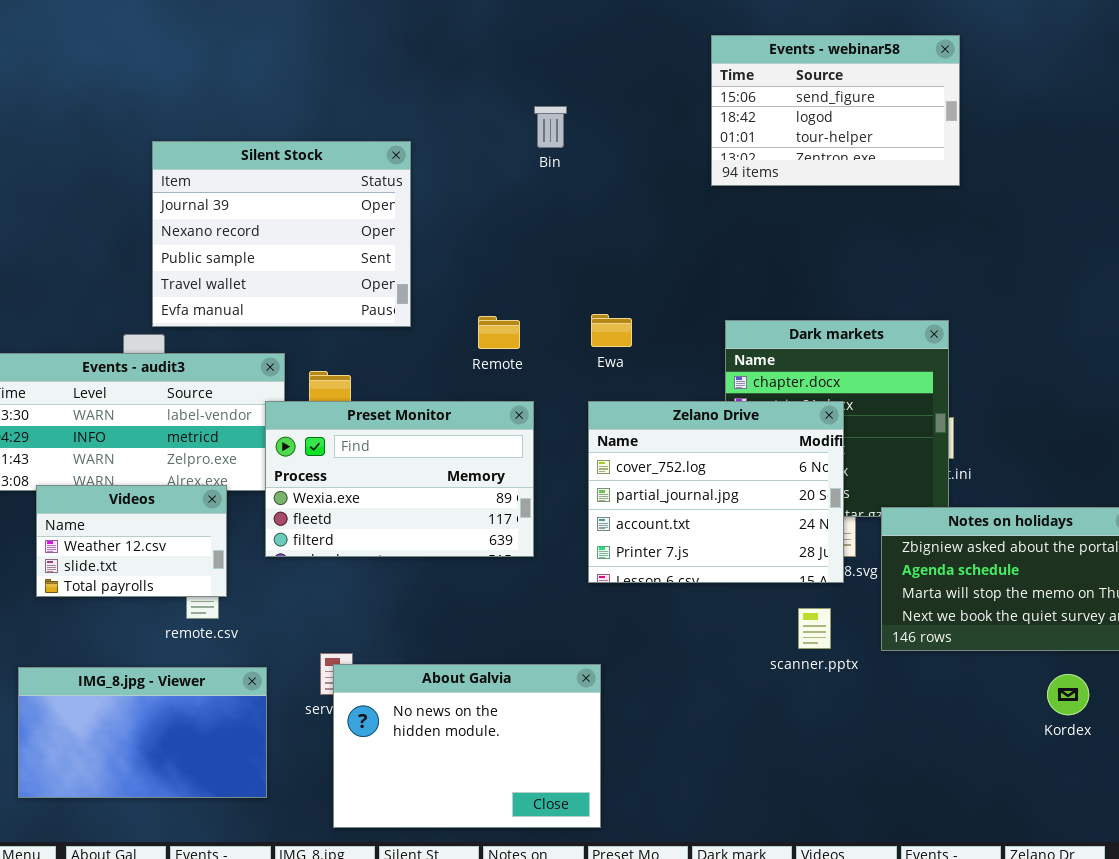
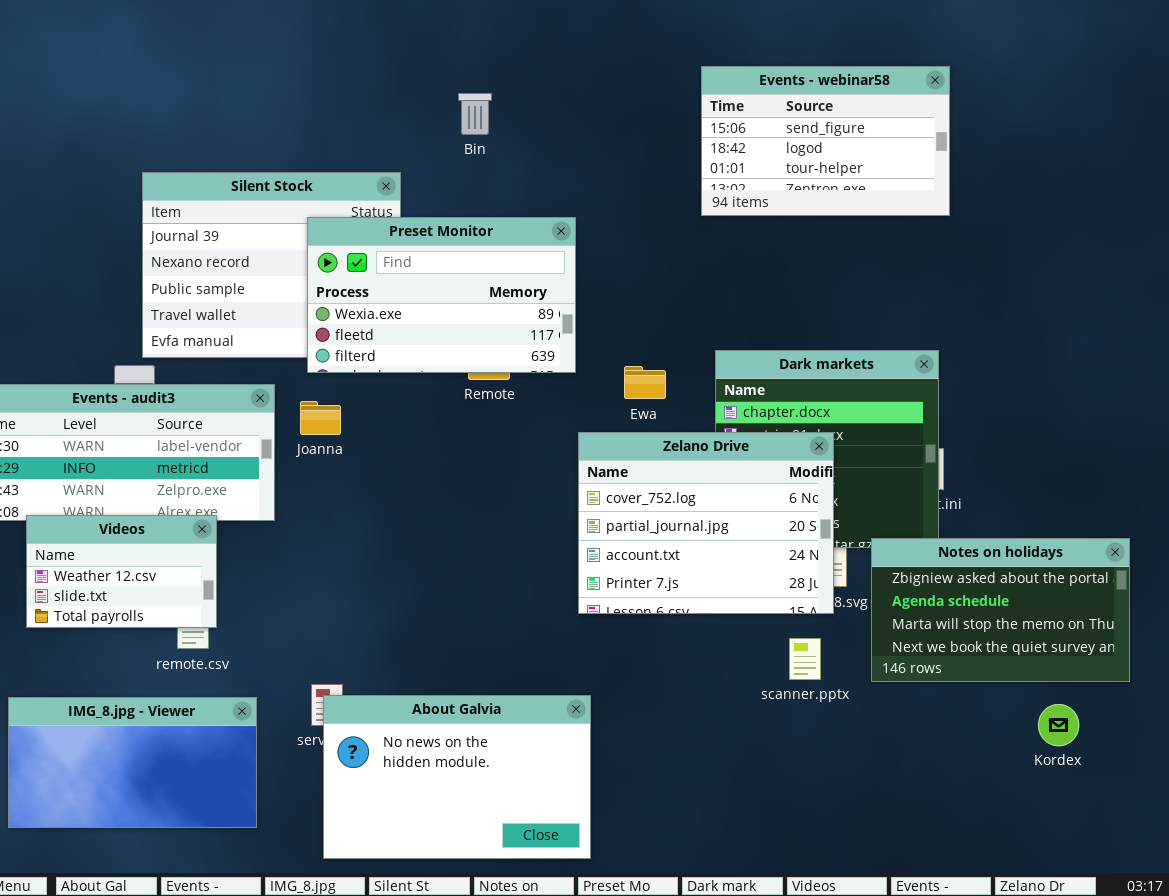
Bin: [534,106,567,148] -> [458,93,492,135], moved
Ewa: [591,314,632,347] -> [624,366,666,399], moved
Preset Monitor: [265,401,534,557] -> [307,217,576,373], moved

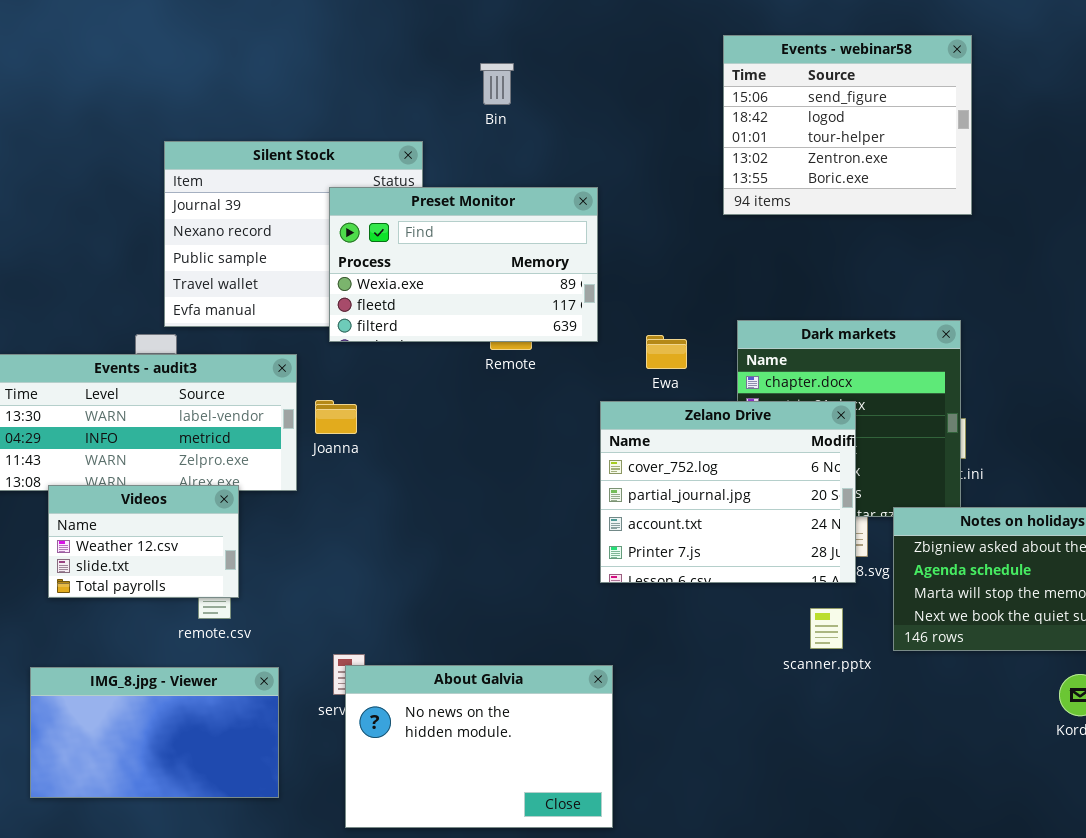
Events - webinar58: [701,66,950,216] -> [723,35,972,215], resized
Joanna: [300,401,341,435] -> [315,400,357,434], moved

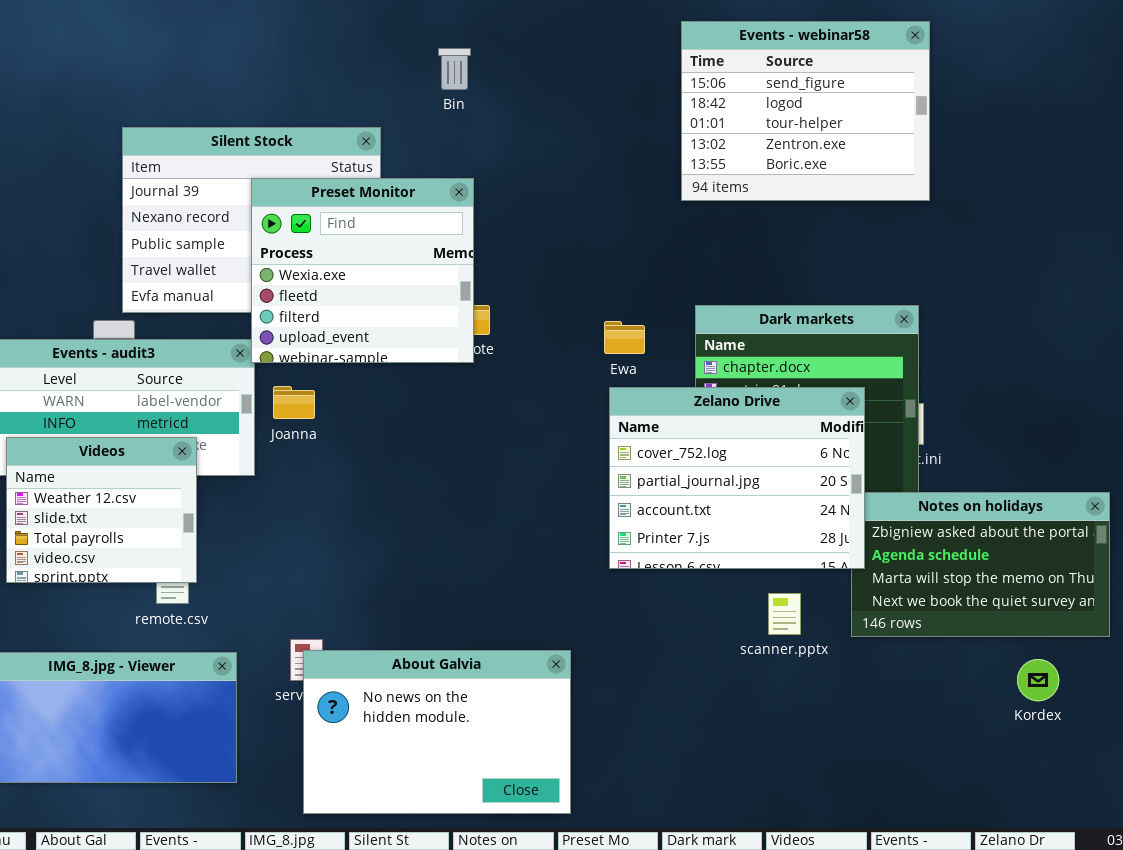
Preset Monitor: [329,187,598,342] -> [251,178,474,363], moved, resized
Zelano Drive: [600,401,856,583] -> [609,387,865,569], moved
Videos: [48,485,239,598] -> [6,437,197,583], resized

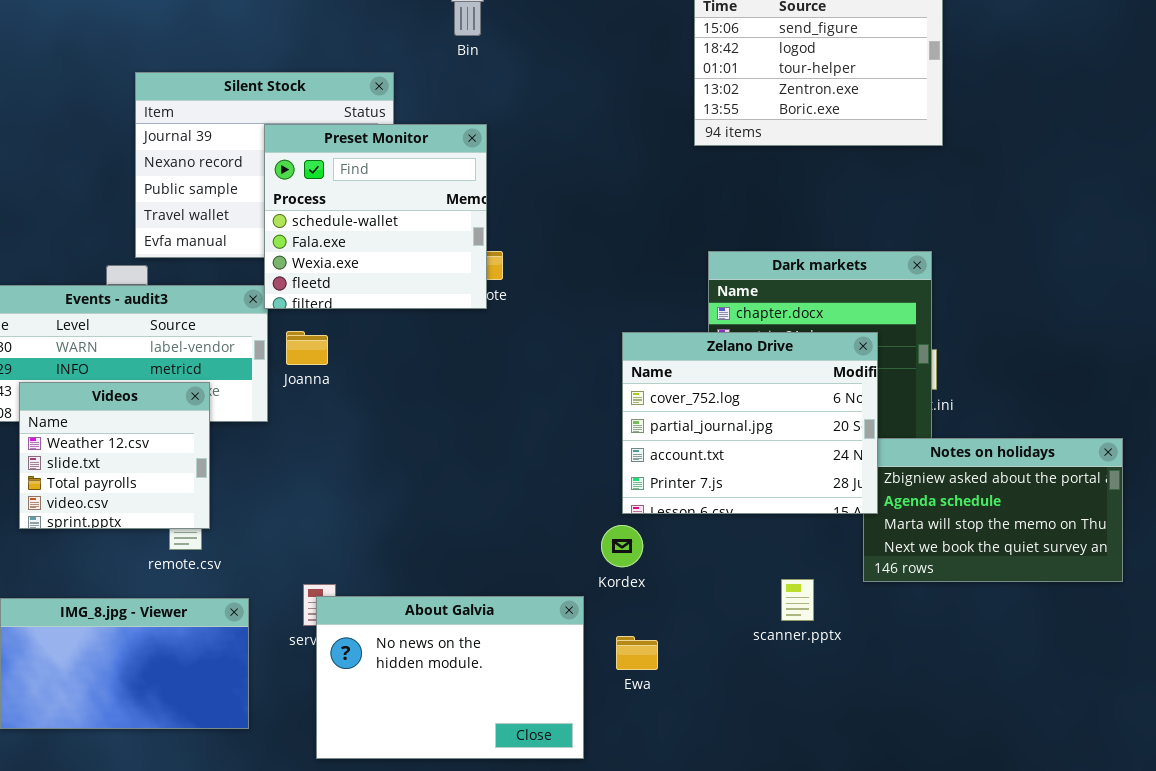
Preset Monitor: [251,178,474,363] -> [264,124,487,309], scrolled up 2 rows
Ewa: [604,321,645,354] -> [616,636,658,670], moved
scanner.pptx: [768,593,801,635] -> [781,579,814,621], moved
Kordex: [1017,659,1059,701] -> [601,525,643,567], moved

